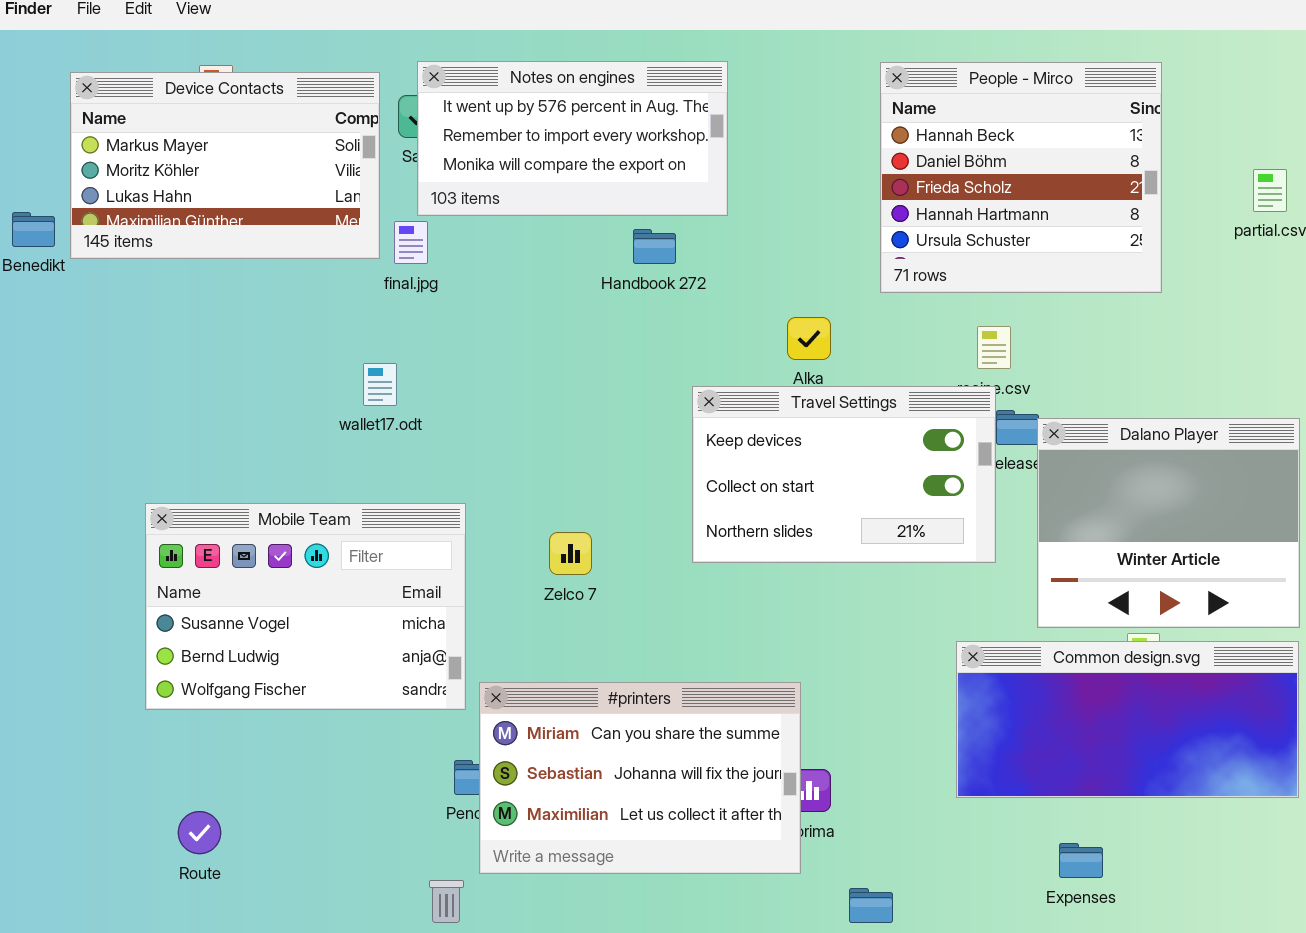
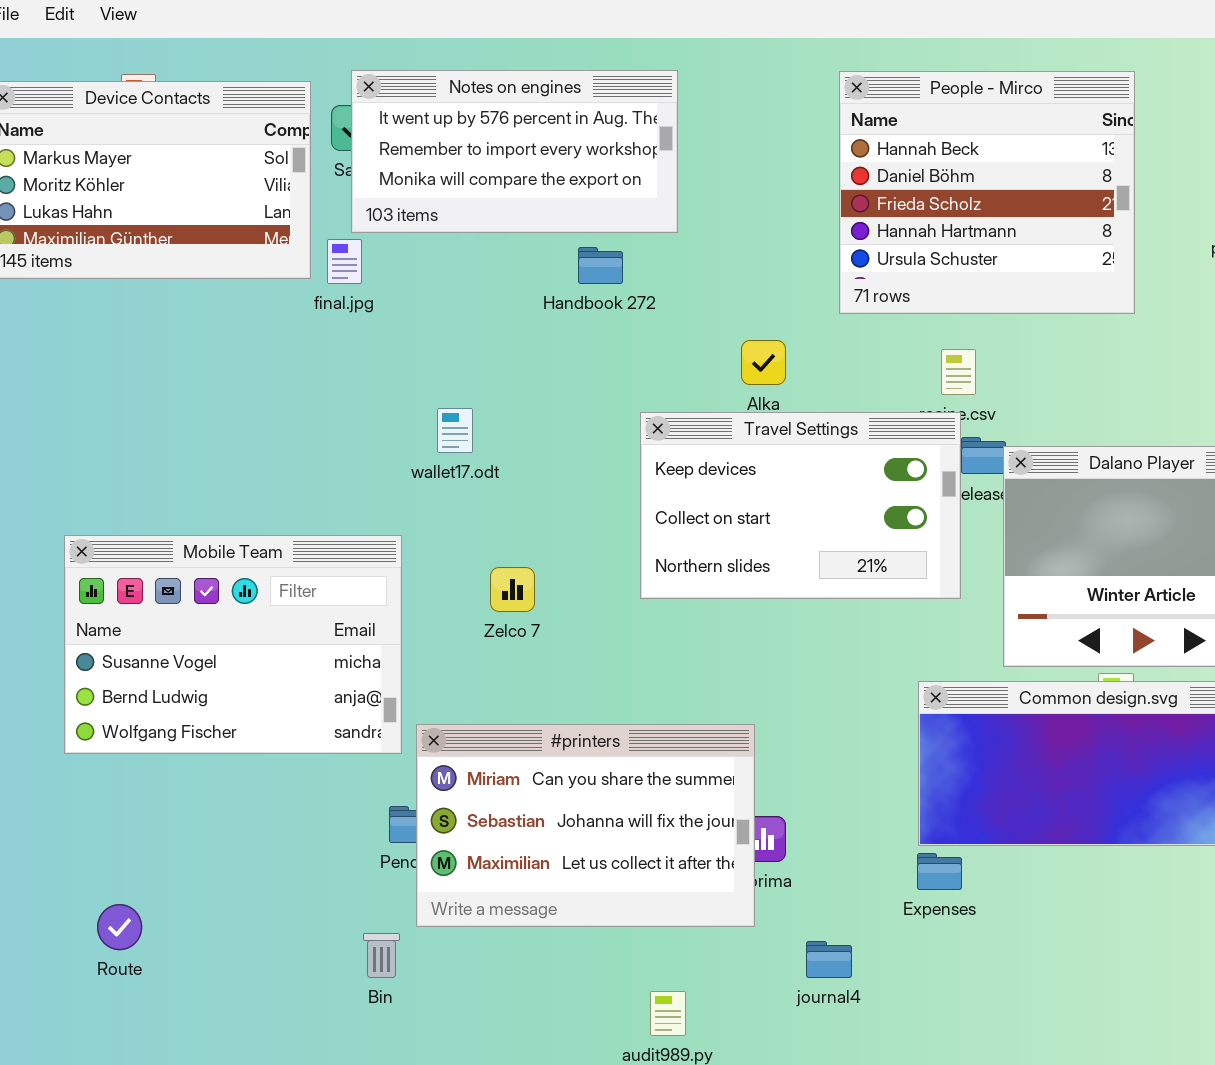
wallet17.odt: [363,363,397,406] -> [437,408,473,453], moved
Route: [178,811,221,854] -> [97,904,142,950], moved
Expenses: [1059,843,1103,878] -> [917,853,962,890], moved

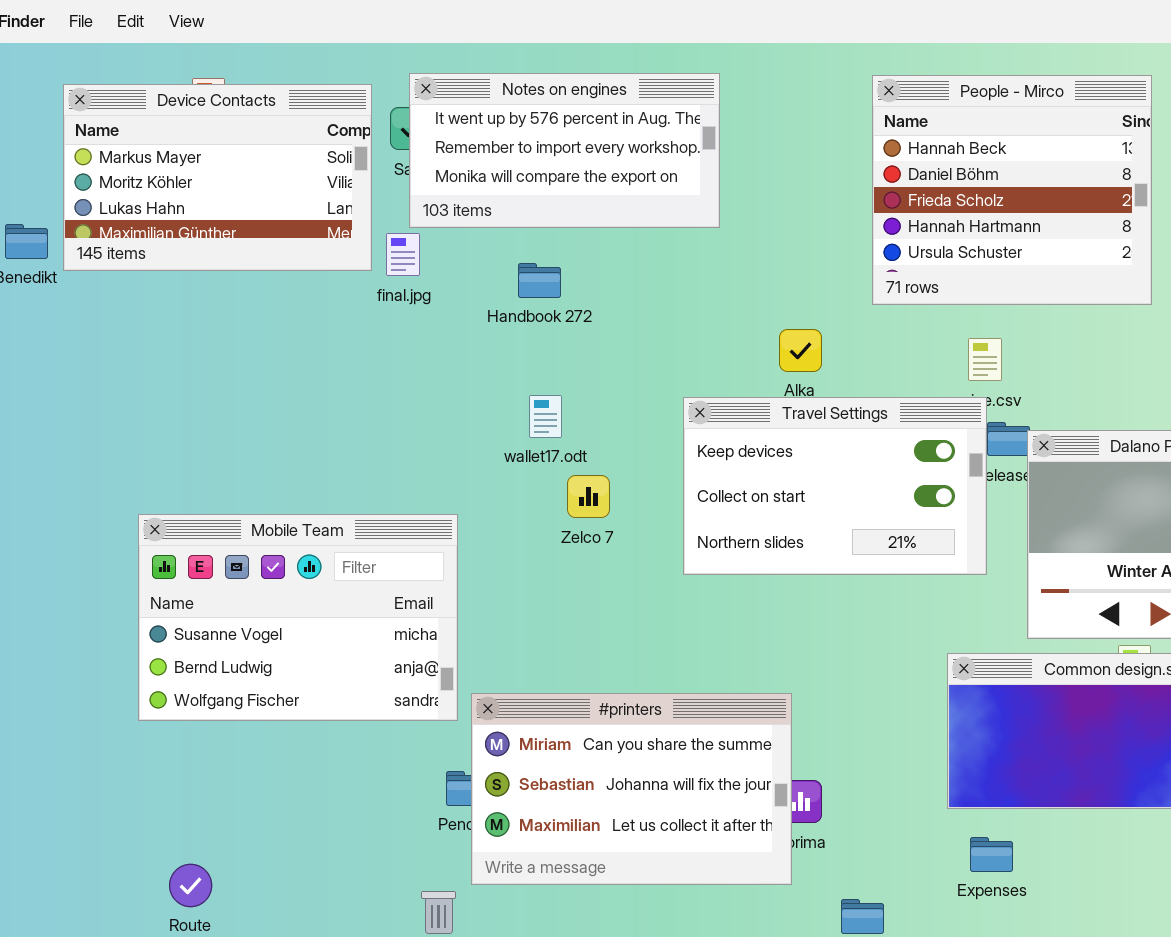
Handbook 272: [578,247,623,284] -> [518,263,561,298], moved
wallet17.odt: [437,408,473,453] -> [529,395,562,438], moved
Zelco 7: [490,567,535,612] -> [567,475,610,518], moved
Expenses: [917,853,962,890] -> [970,837,1013,872], moved

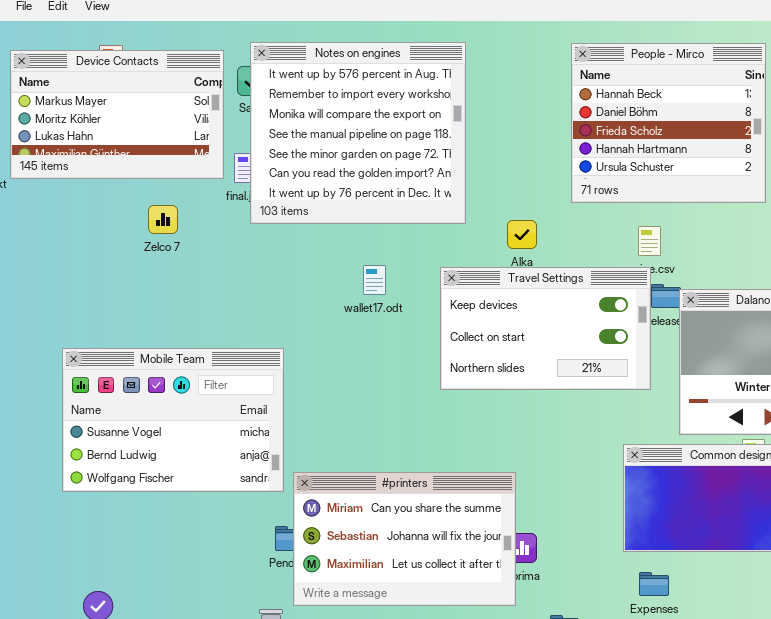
Notes on engines: [409,73,720,228] -> [250,42,466,224], resized
wallet17.odt: [529,395,562,438] -> [363,265,386,295], moved
Zelco 7: [567,475,610,518] -> [148,205,178,234], moved

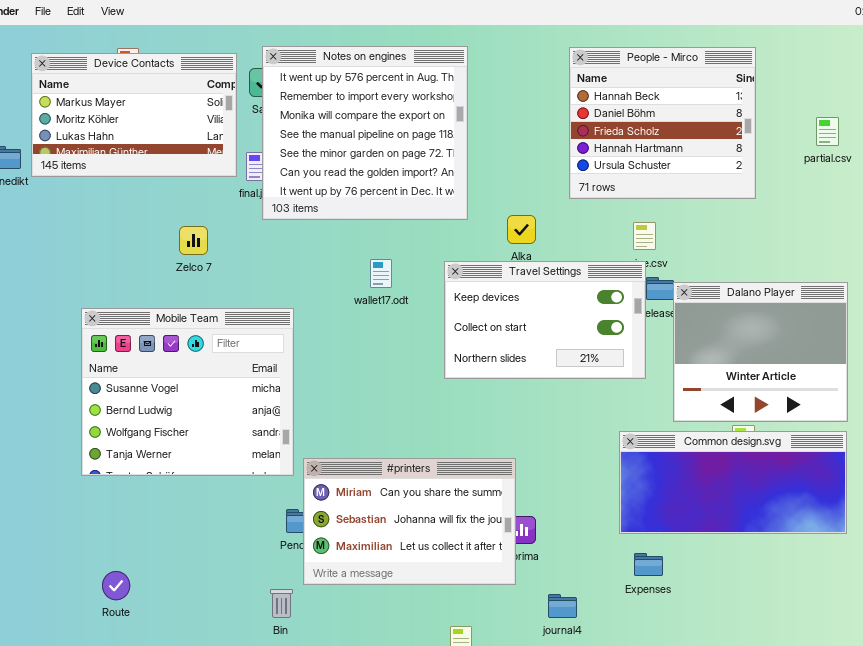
Zelco 7: [148,205,178,234] -> [179,226,208,255], moved
Mobile Team: [62,348,284,492] -> [81,308,294,476], resized

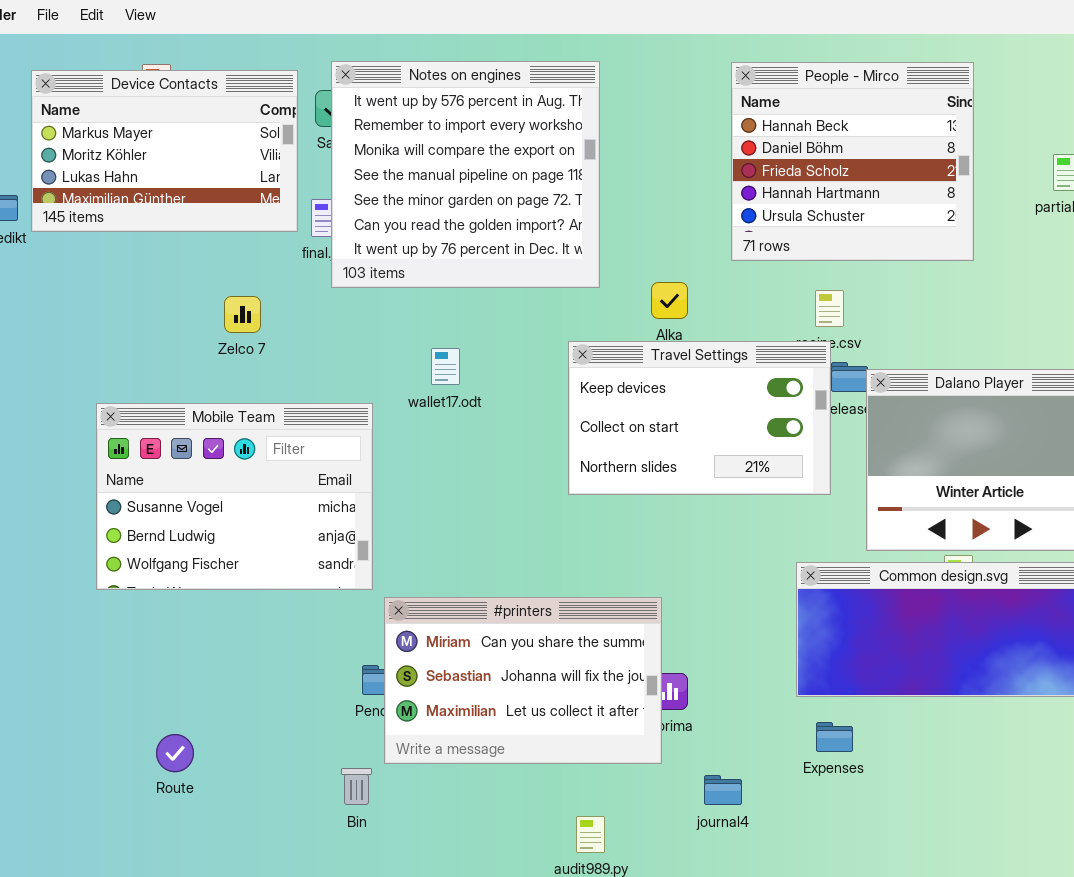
wallet17.odt: [370,259,392,288] -> [431,348,460,385], moved
Mobile Team: [81,308,294,476] -> [96,403,373,590], resized
Route: [102,571,130,600] -> [156,734,194,772], moved

